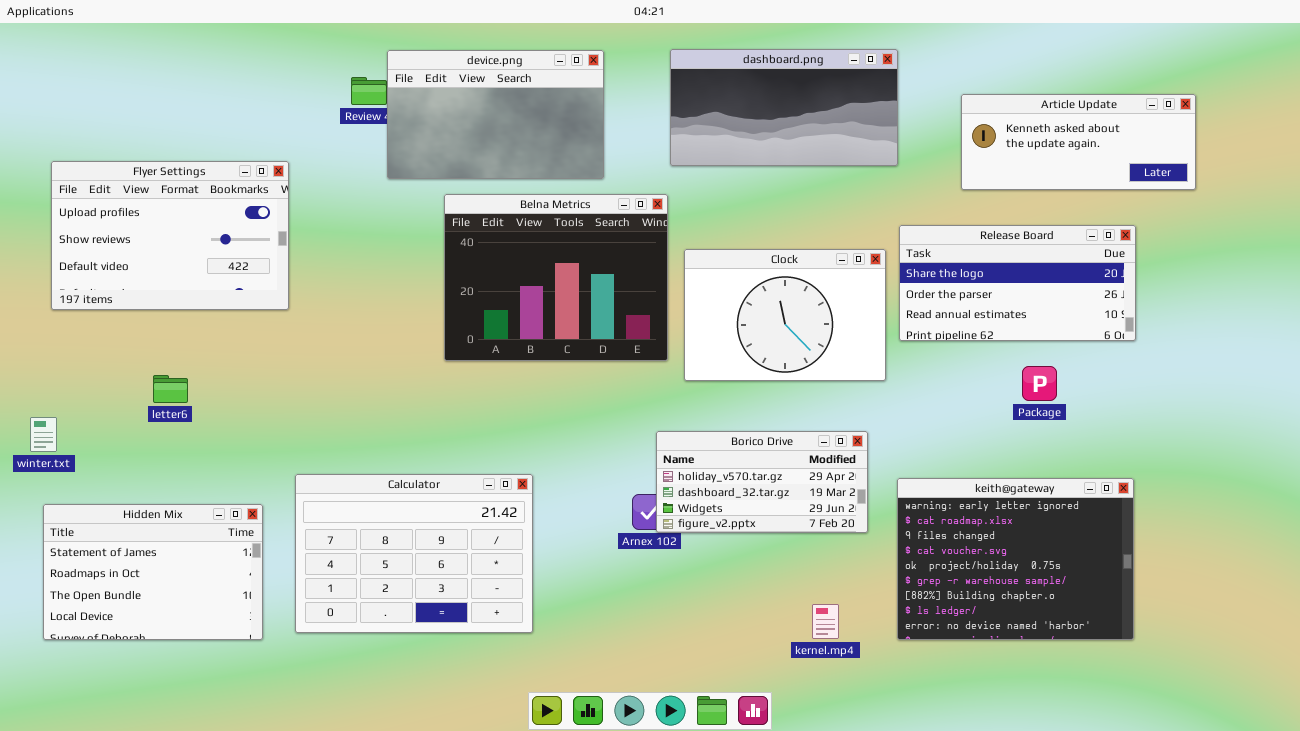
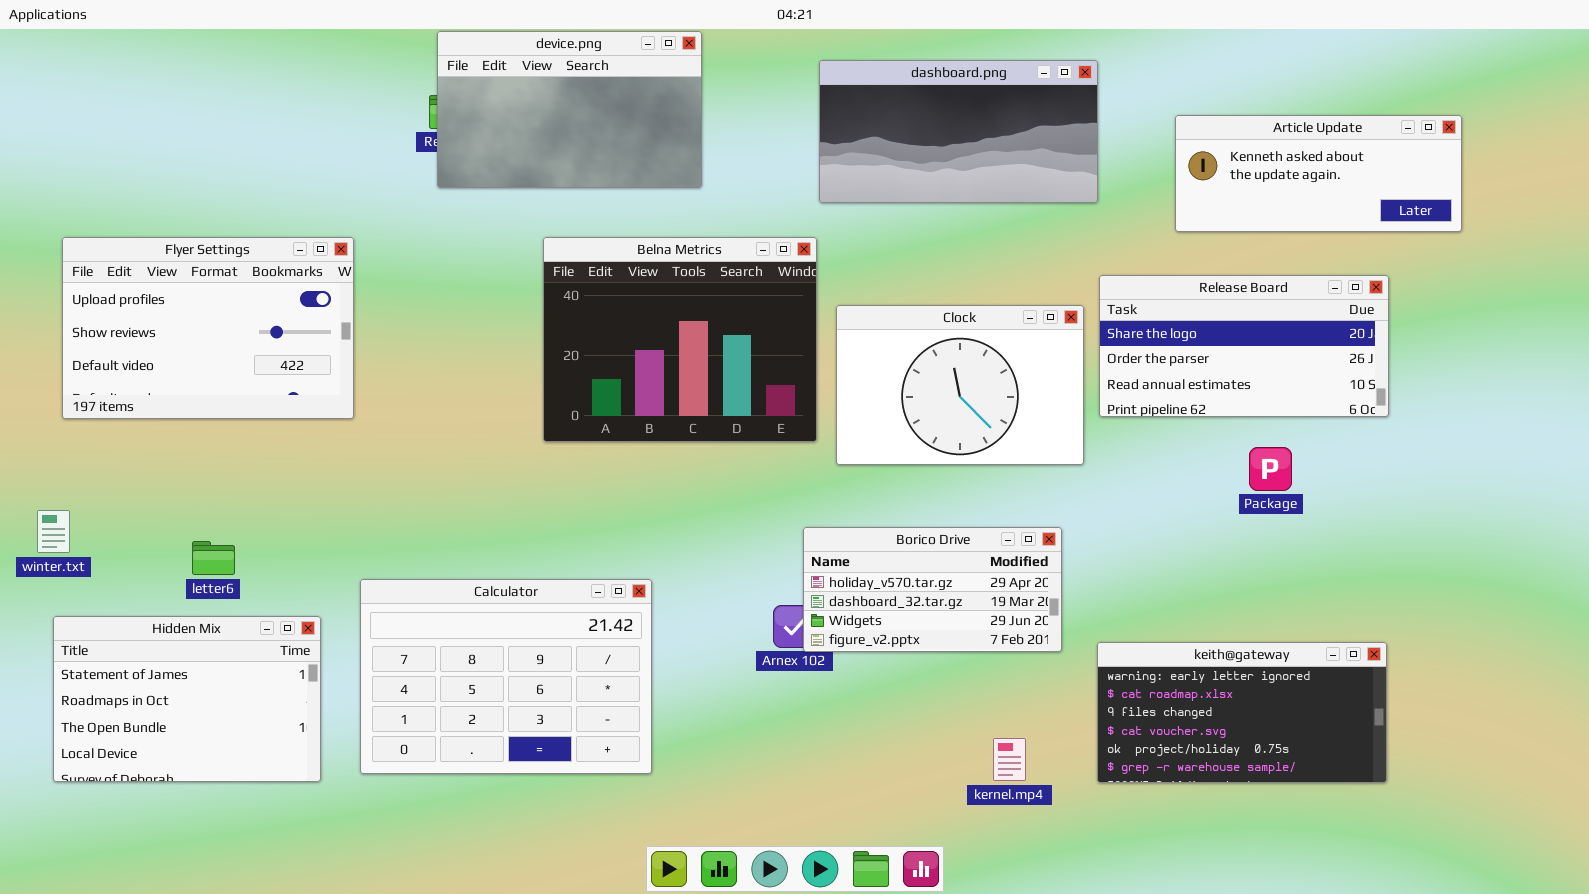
device.png: [387,50,604,179] -> [437,31,702,188], moved
Flyer Settings: [51,161,289,310] -> [62,237,354,419], moved
letter6: [153,375,188,403] -> [192,541,235,575], moved
keith@gateway: [897,478,1134,640] -> [1097,642,1387,783], resized

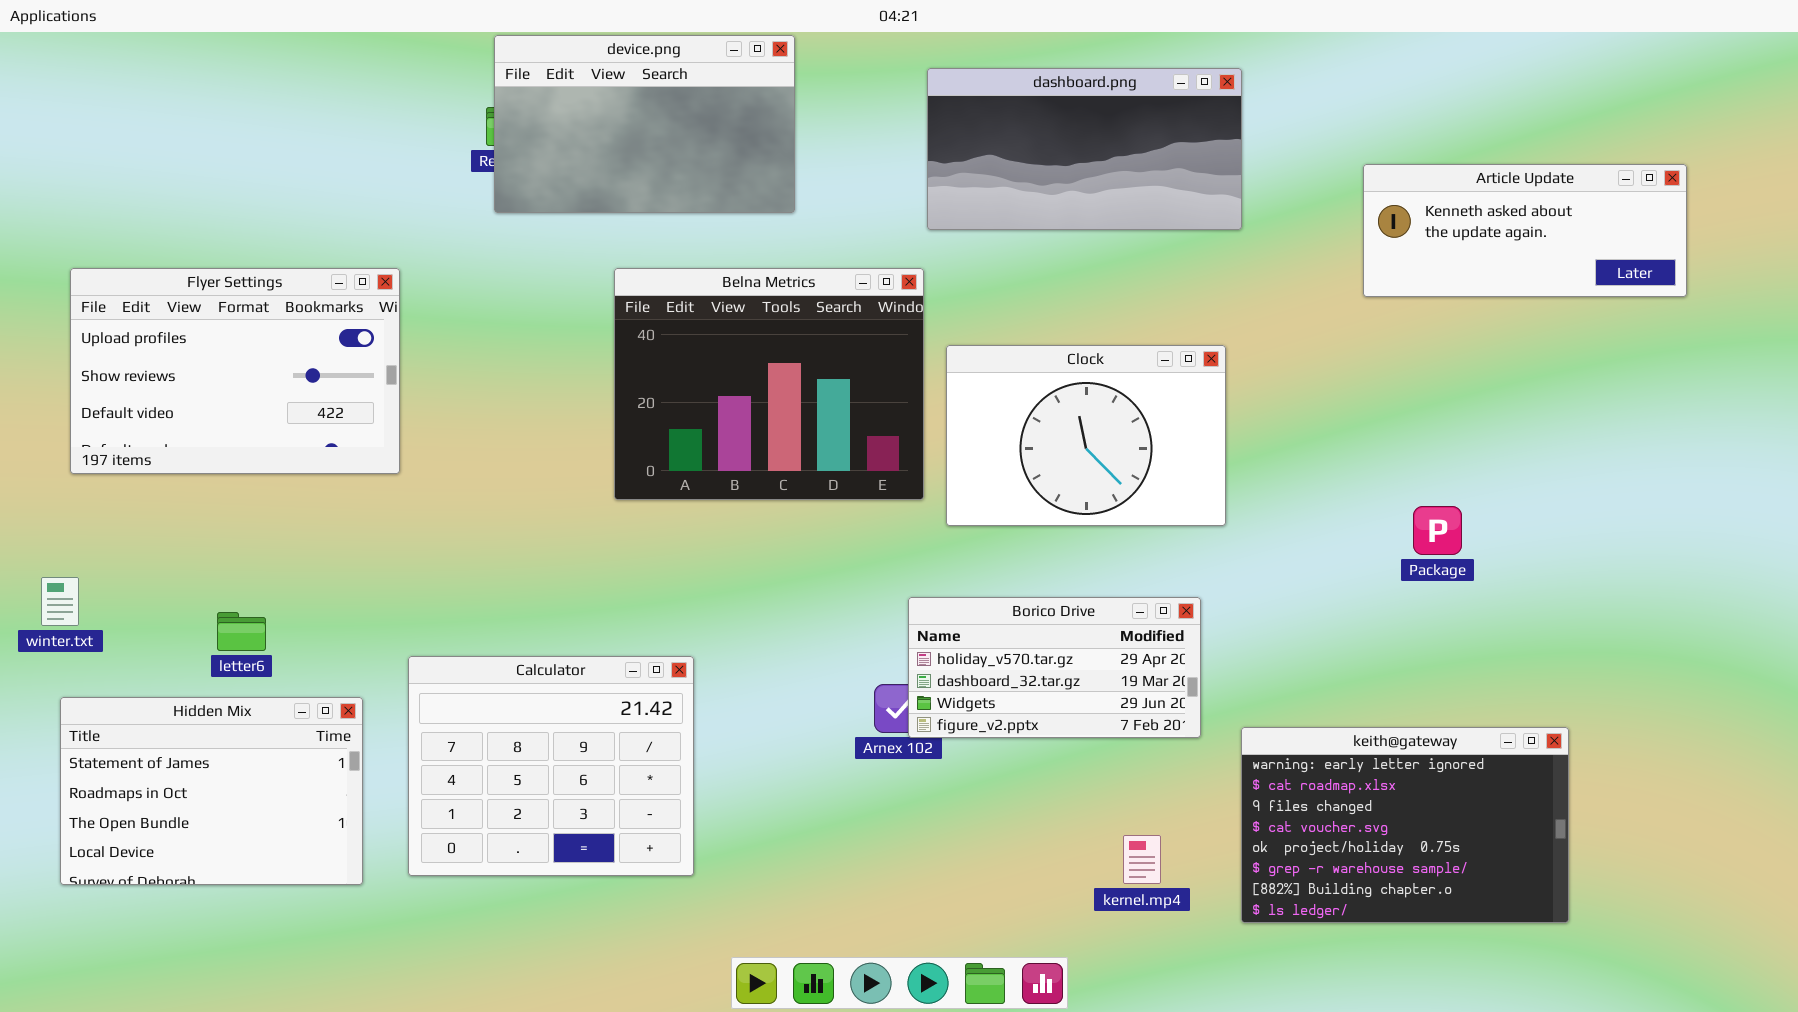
Article Update: [1175,115,1462,232] -> [1363,164,1687,297], moved
Release Board: [1099,275,1389,417] -> none, closed
Calculator: [360,579,652,774] -> [408,656,694,876], resized
keith@gateway: [1097,642,1387,783] -> [1241,727,1569,923], resized

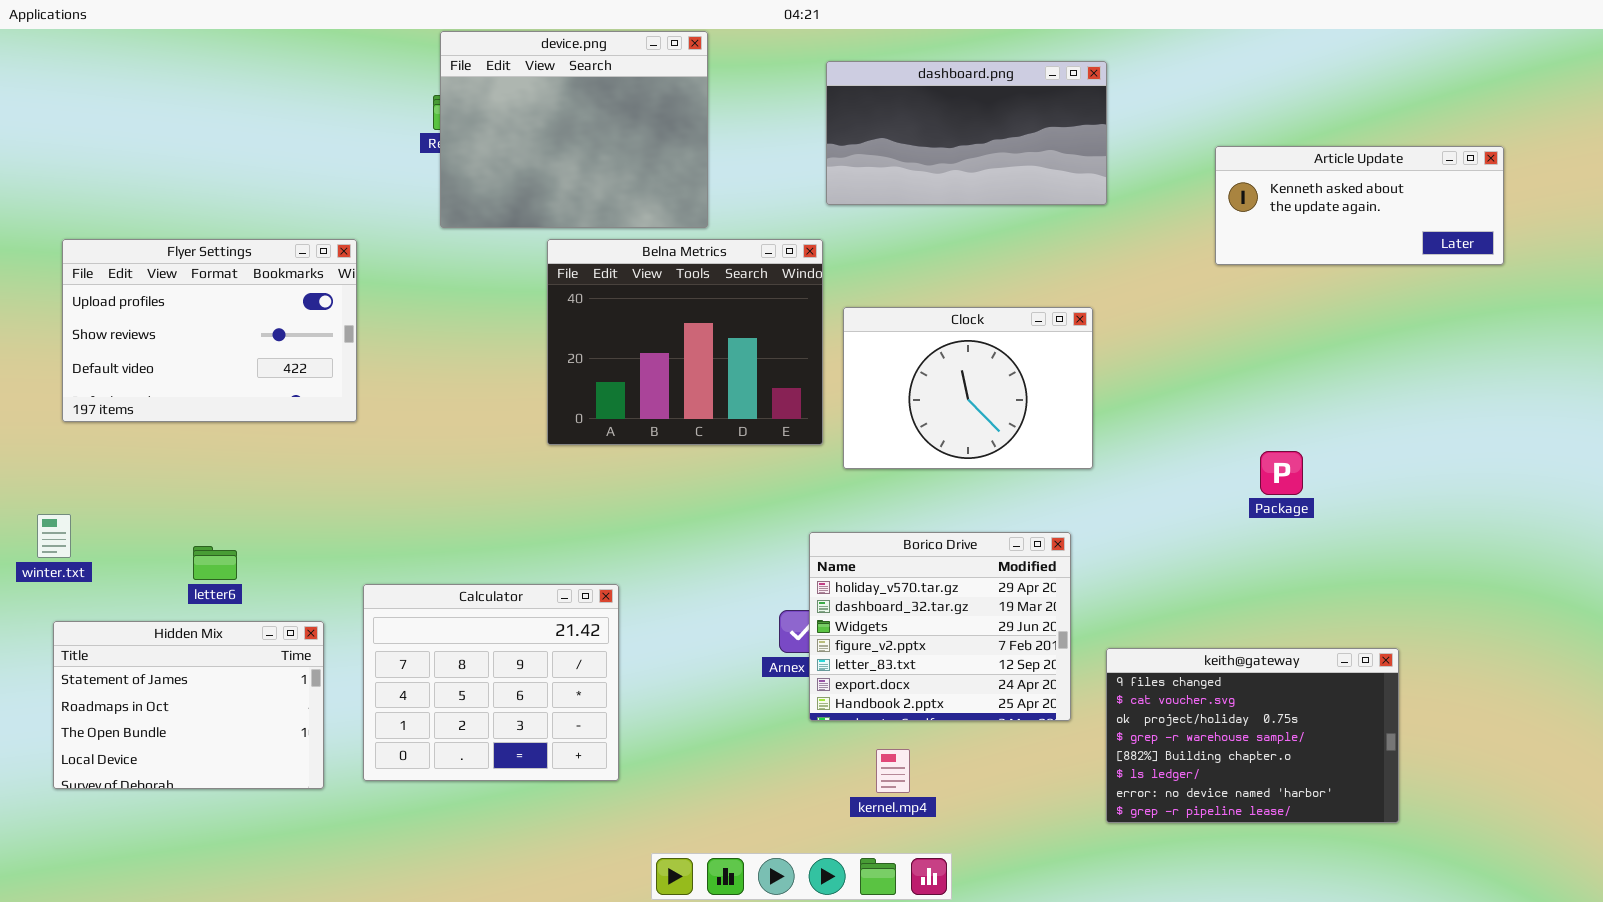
device.png: [494,35,795,213] -> [440,31,708,228], resized
Borico Drive: [908,597,1201,738] -> [809,532,1071,721], resized
keith@gateway: [1241,727,1569,923] -> [1106,648,1399,823], scrolled down 2 rows
kernel.mp4: [1123,835,1161,884] -> [876,749,910,793], moved

